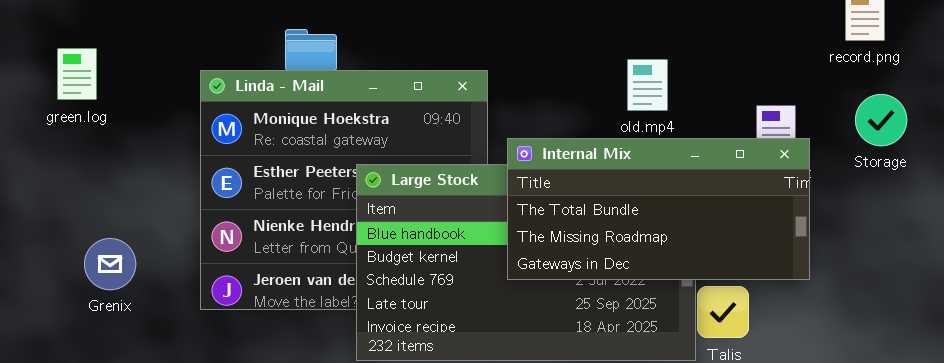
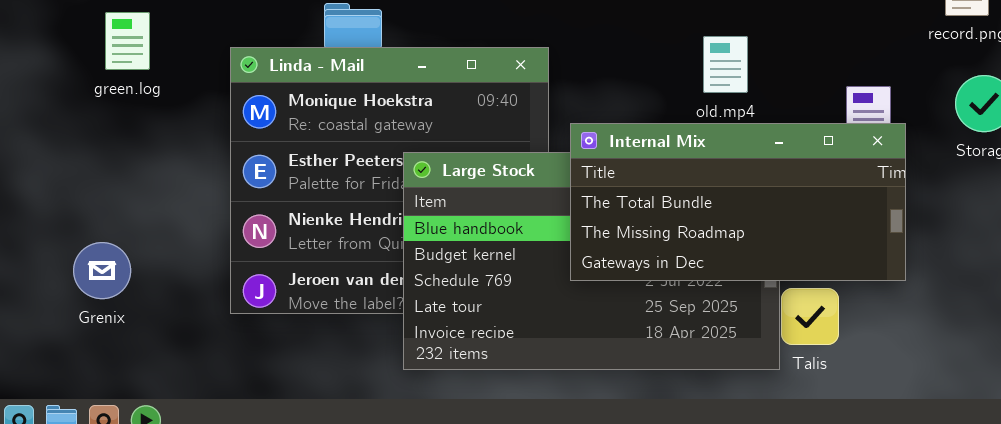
green.log: [57,48,97,100] -> [105,12,150,70], moved
Grenix: [84,238,136,290] -> [73,242,131,299], moved

